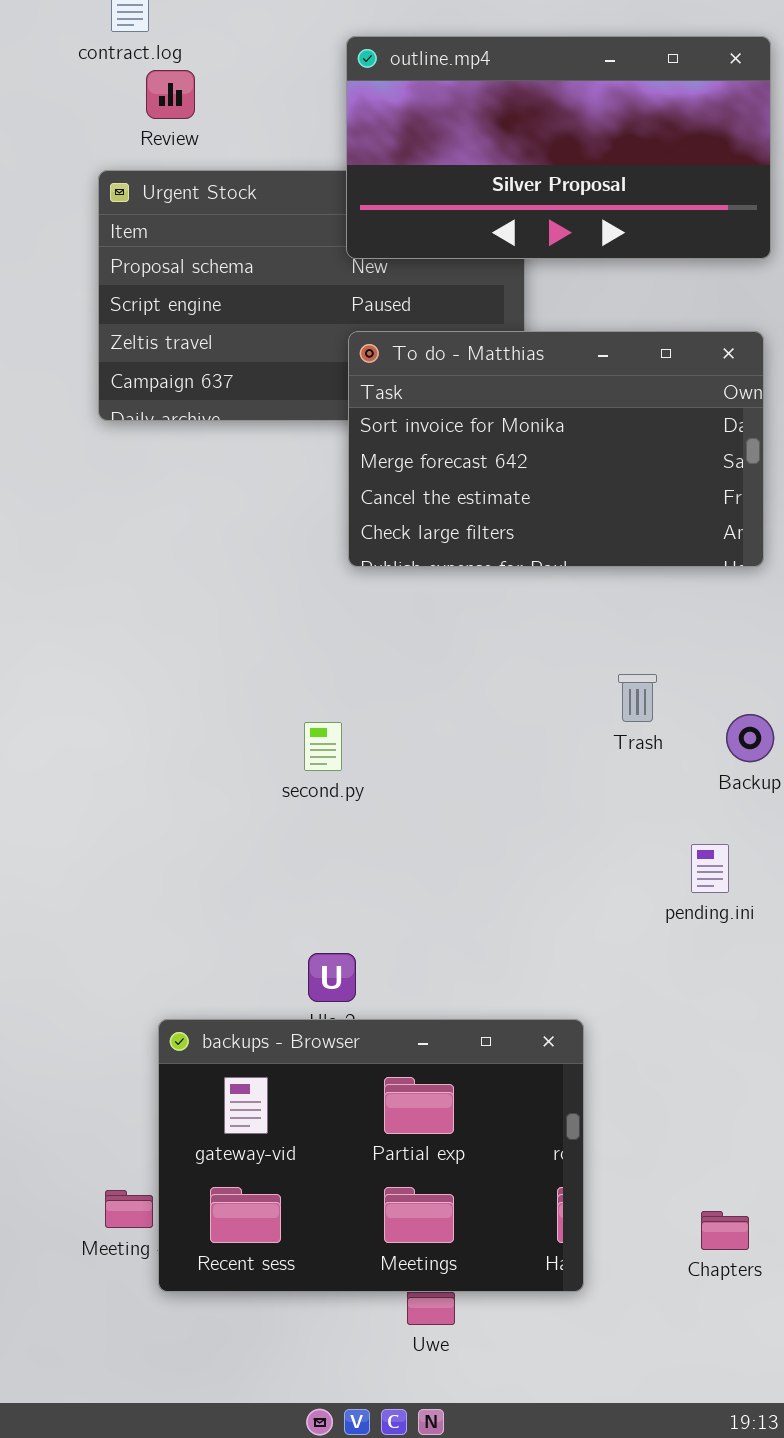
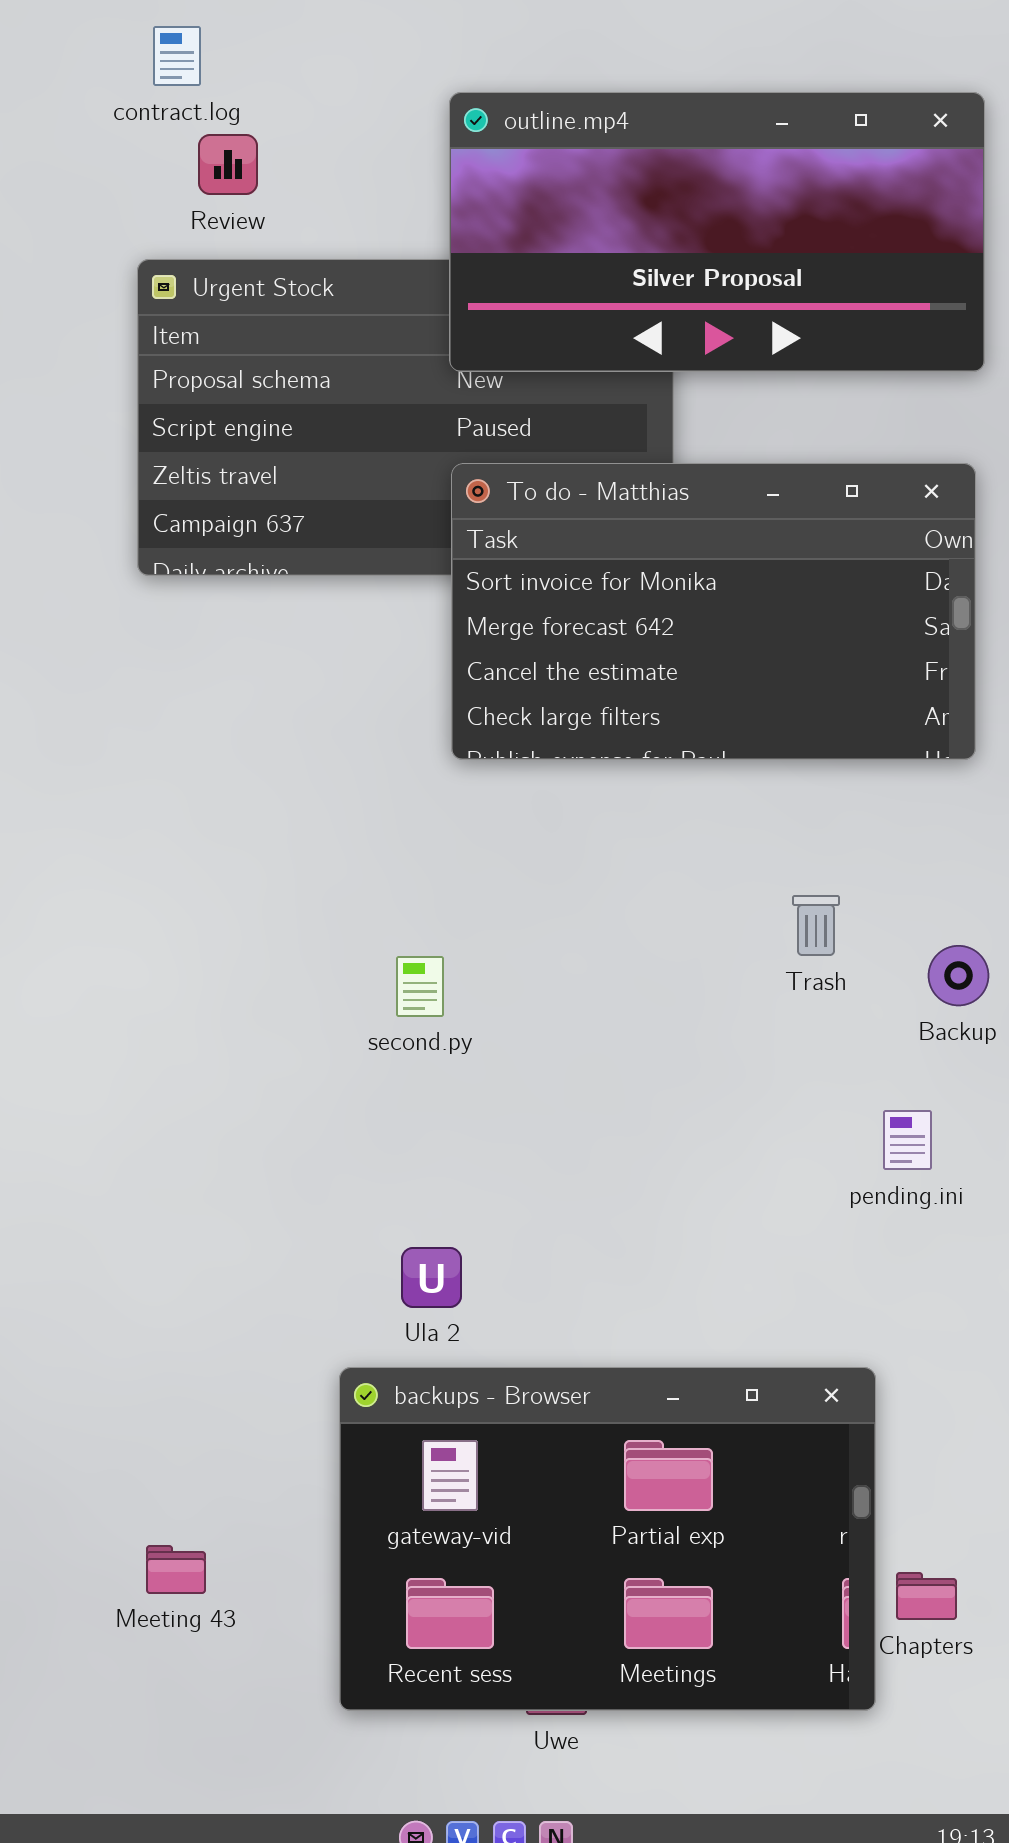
backups - Browser: [158,1019,584,1292] -> [339,1367,876,1711], moved

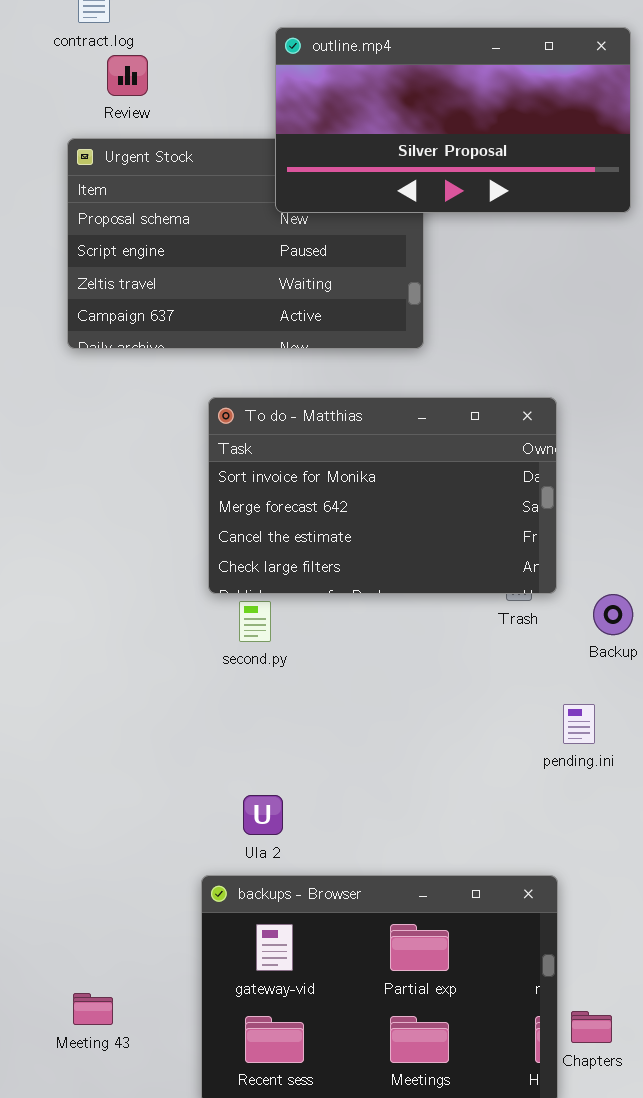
To do - Matthias: [451,463,976,760] -> [208,397,557,594], moved

